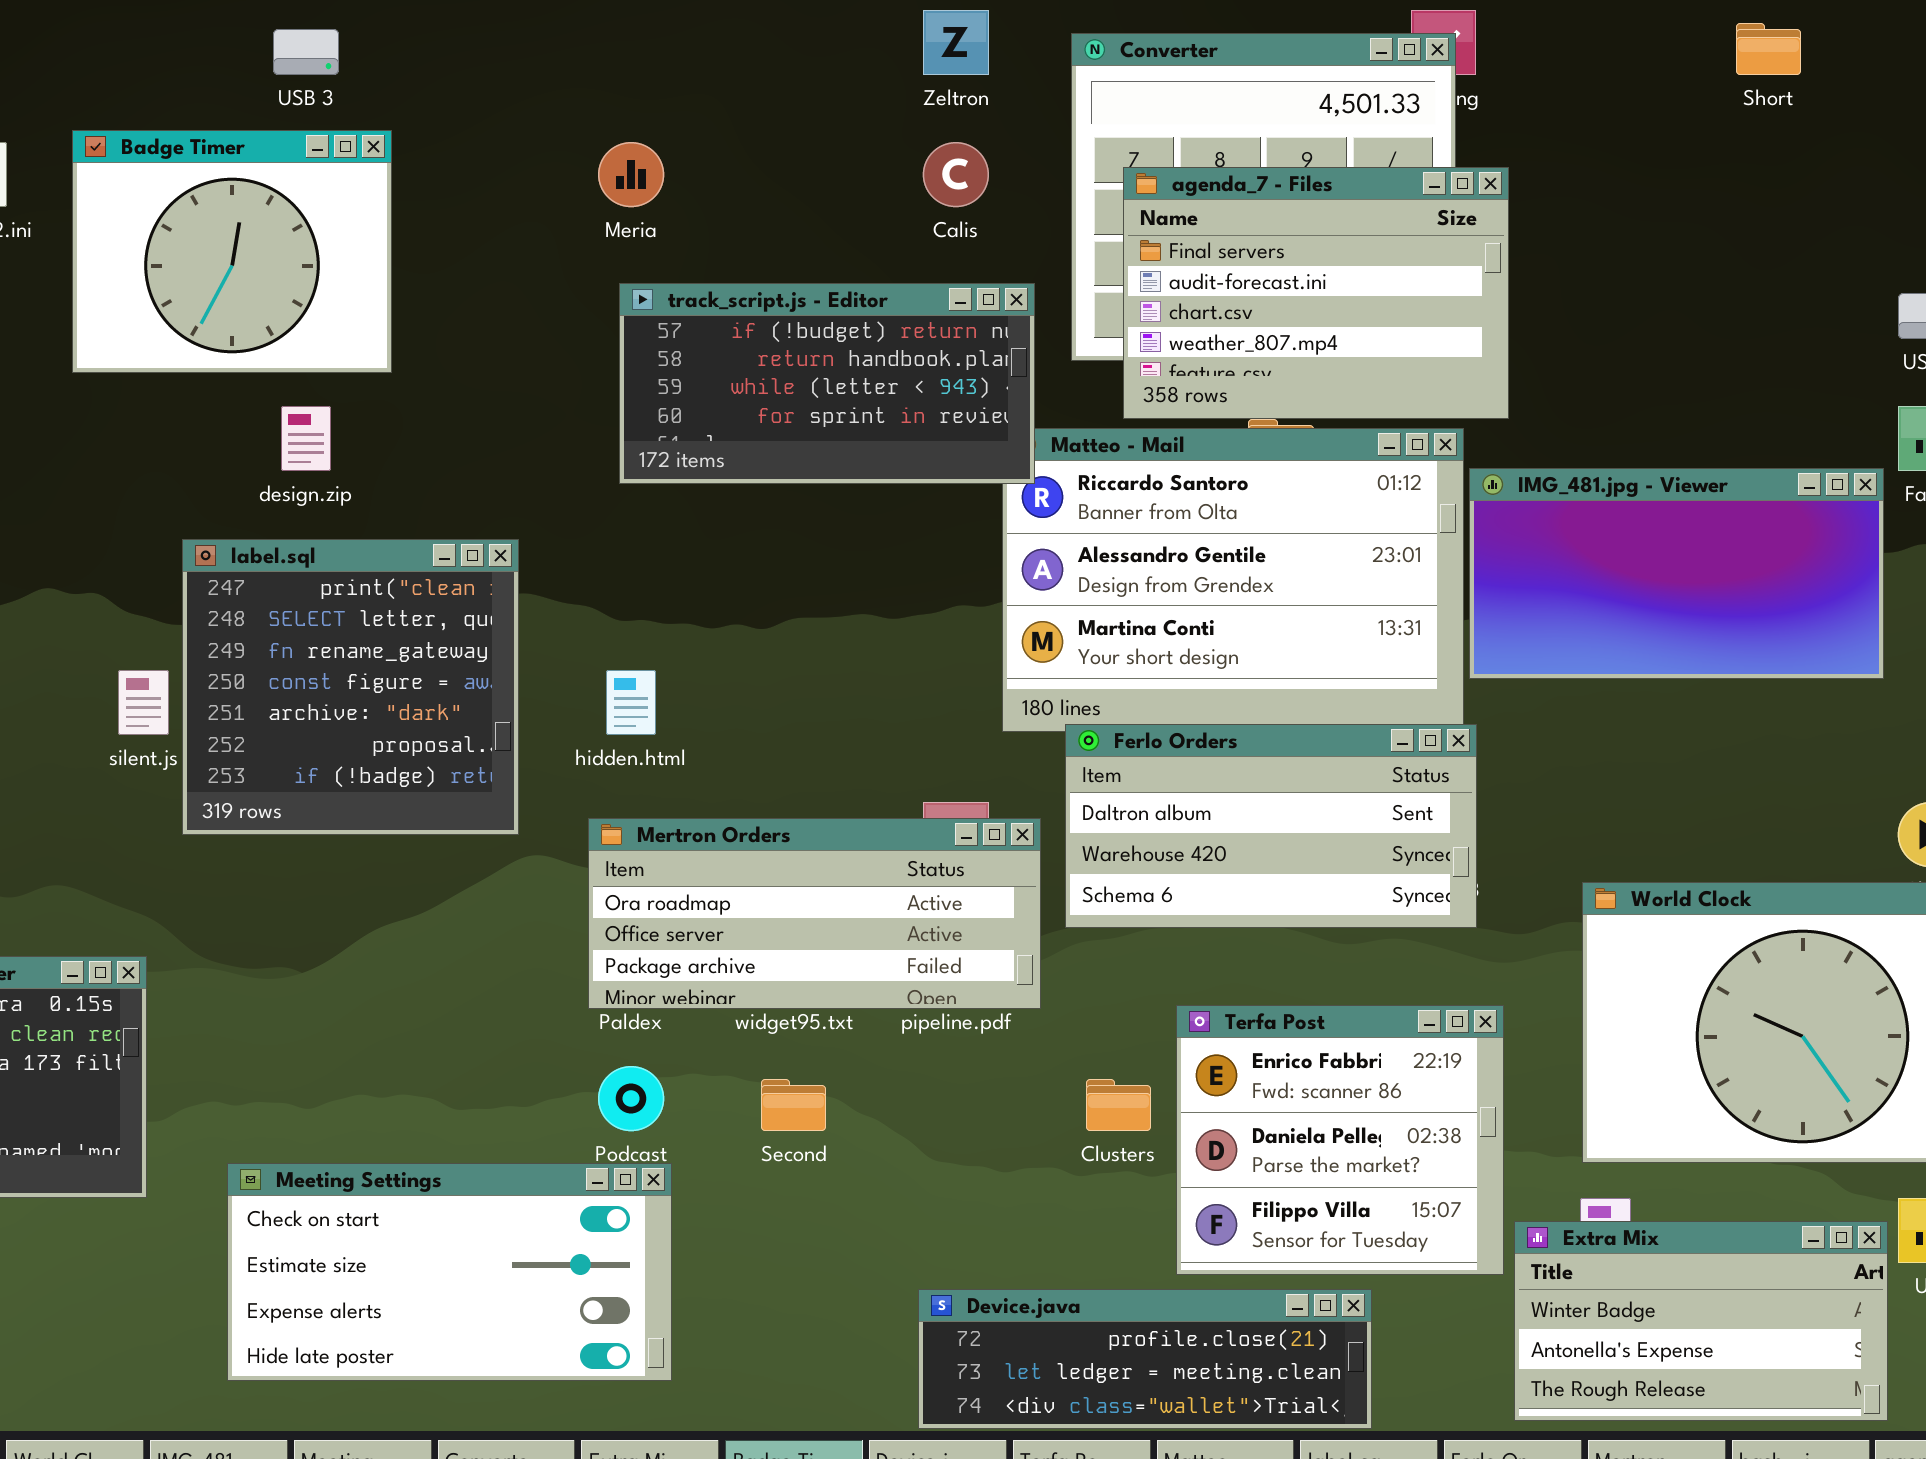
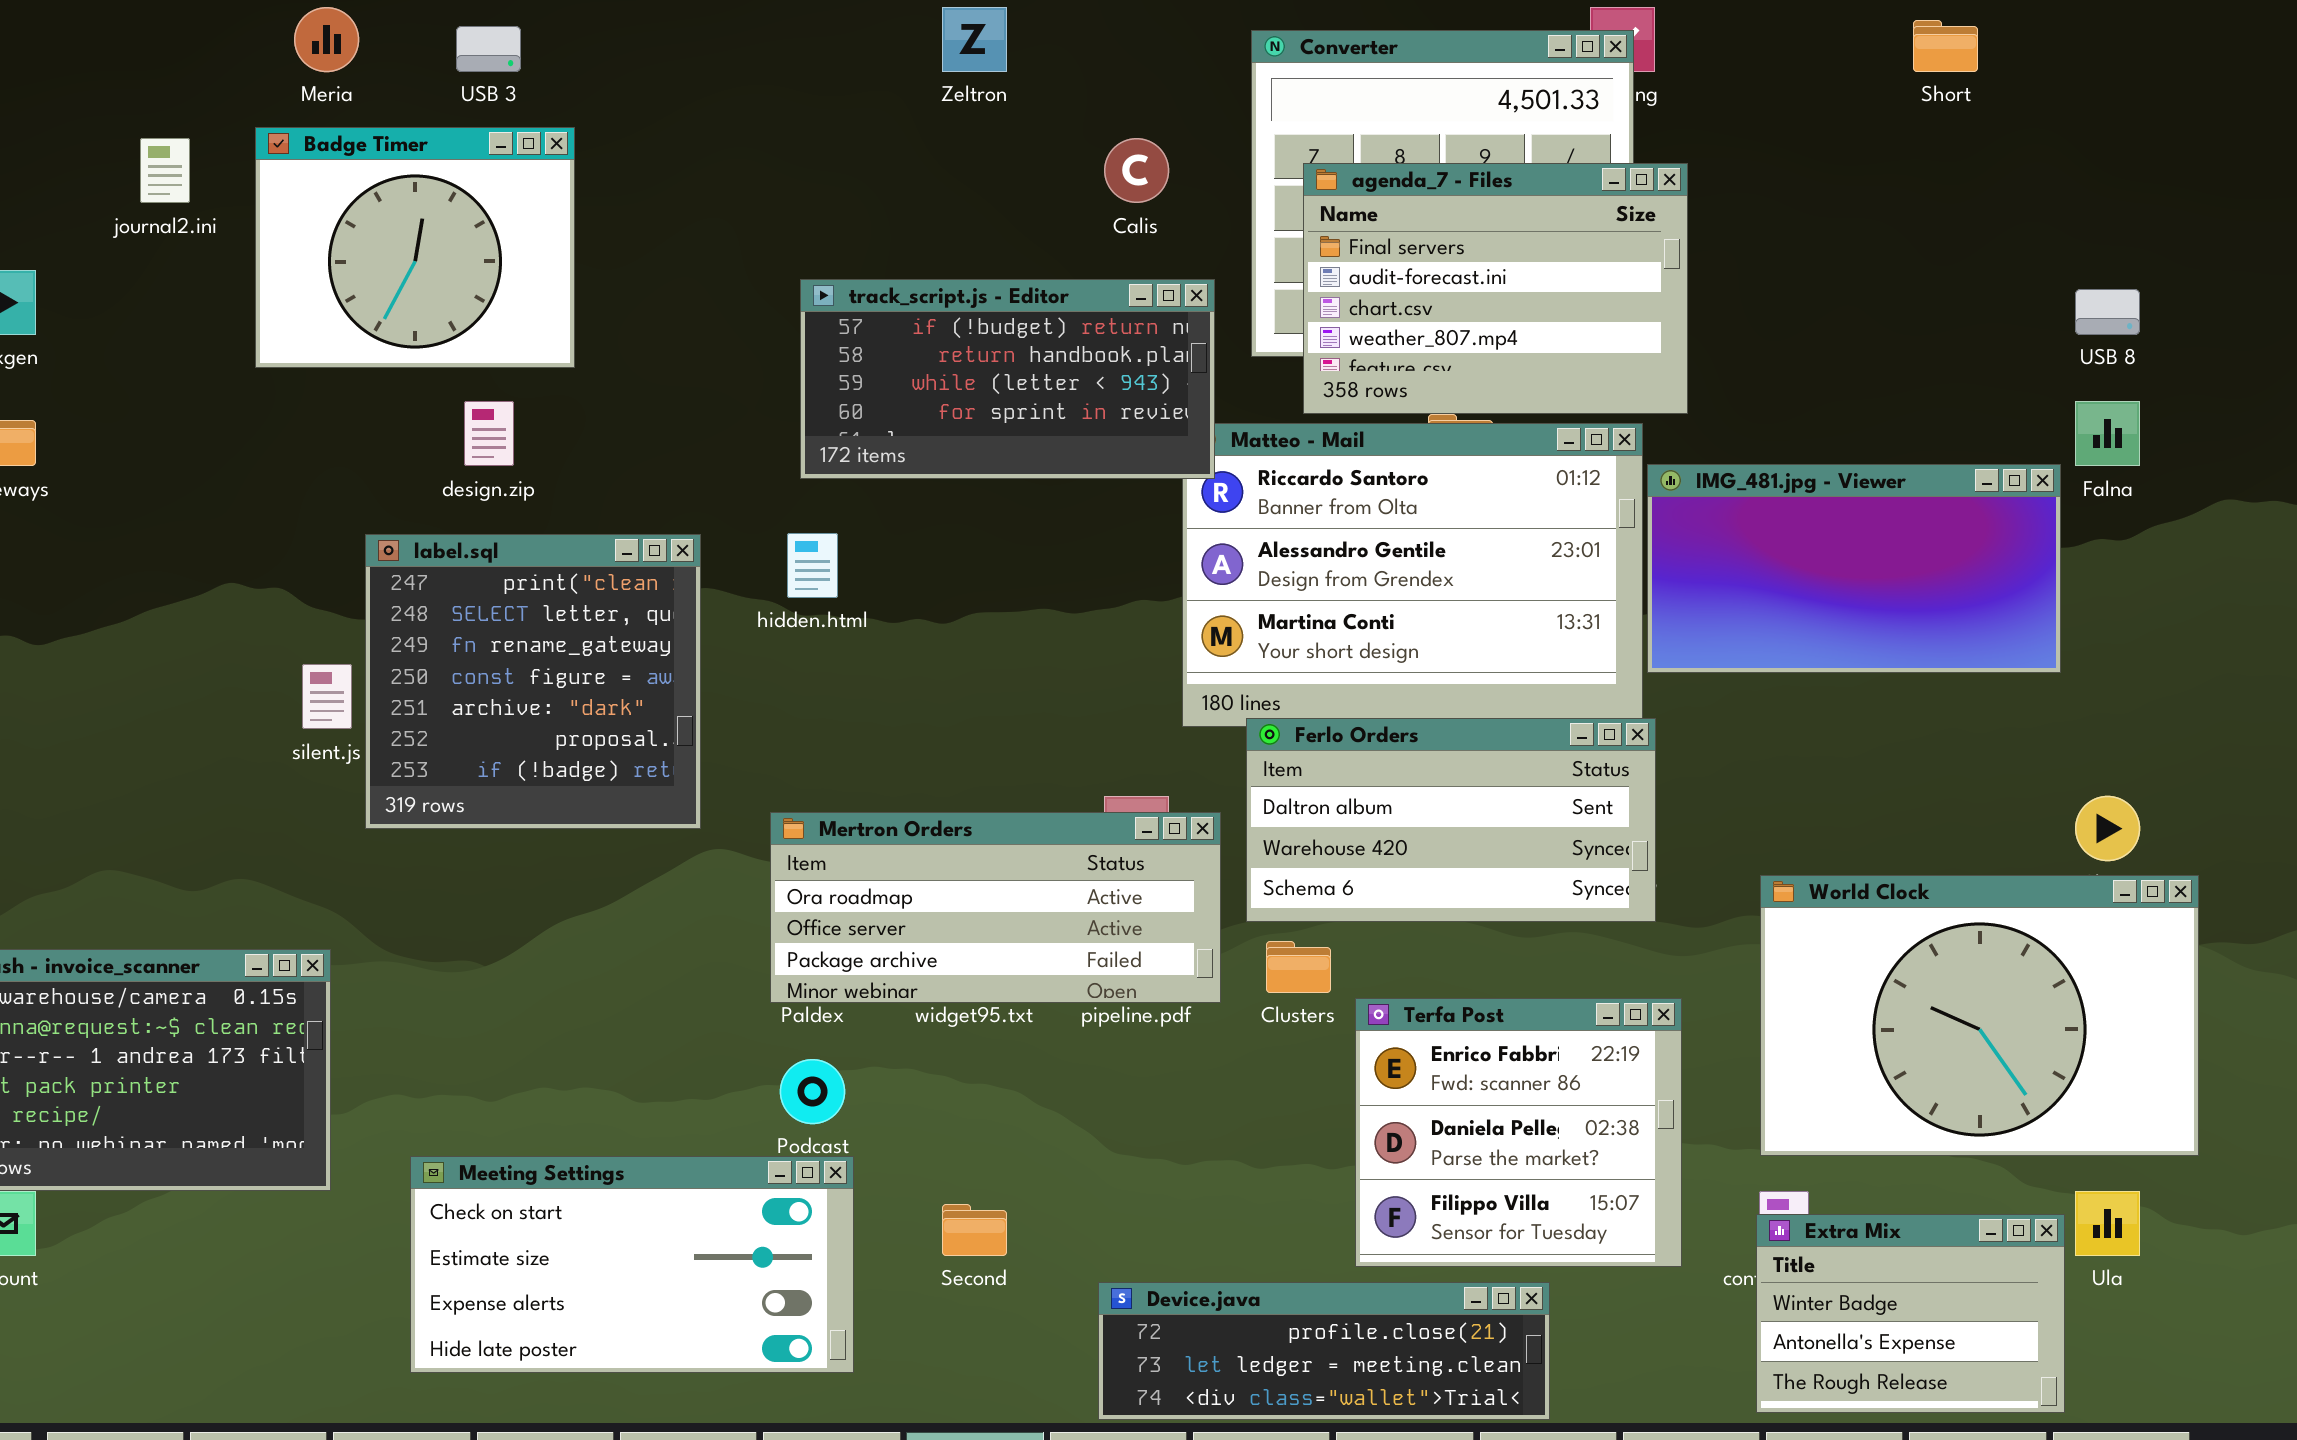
Zeltron: [923,10,989,75] -> [942,7,1007,72], moved
Meria: [598,142,664,207] -> [294,7,359,72], moved
hidden.html: [606,670,656,735] -> [787,533,838,598], moved
Second: [761,1079,826,1131] -> [942,1204,1007,1256], moved
Clusters: [1086,1079,1151,1131] -> [1266,941,1331,993], moved
Extra Mix: [1514,1221,1888,1421] -> [1756,1214,2065,1413], resized

